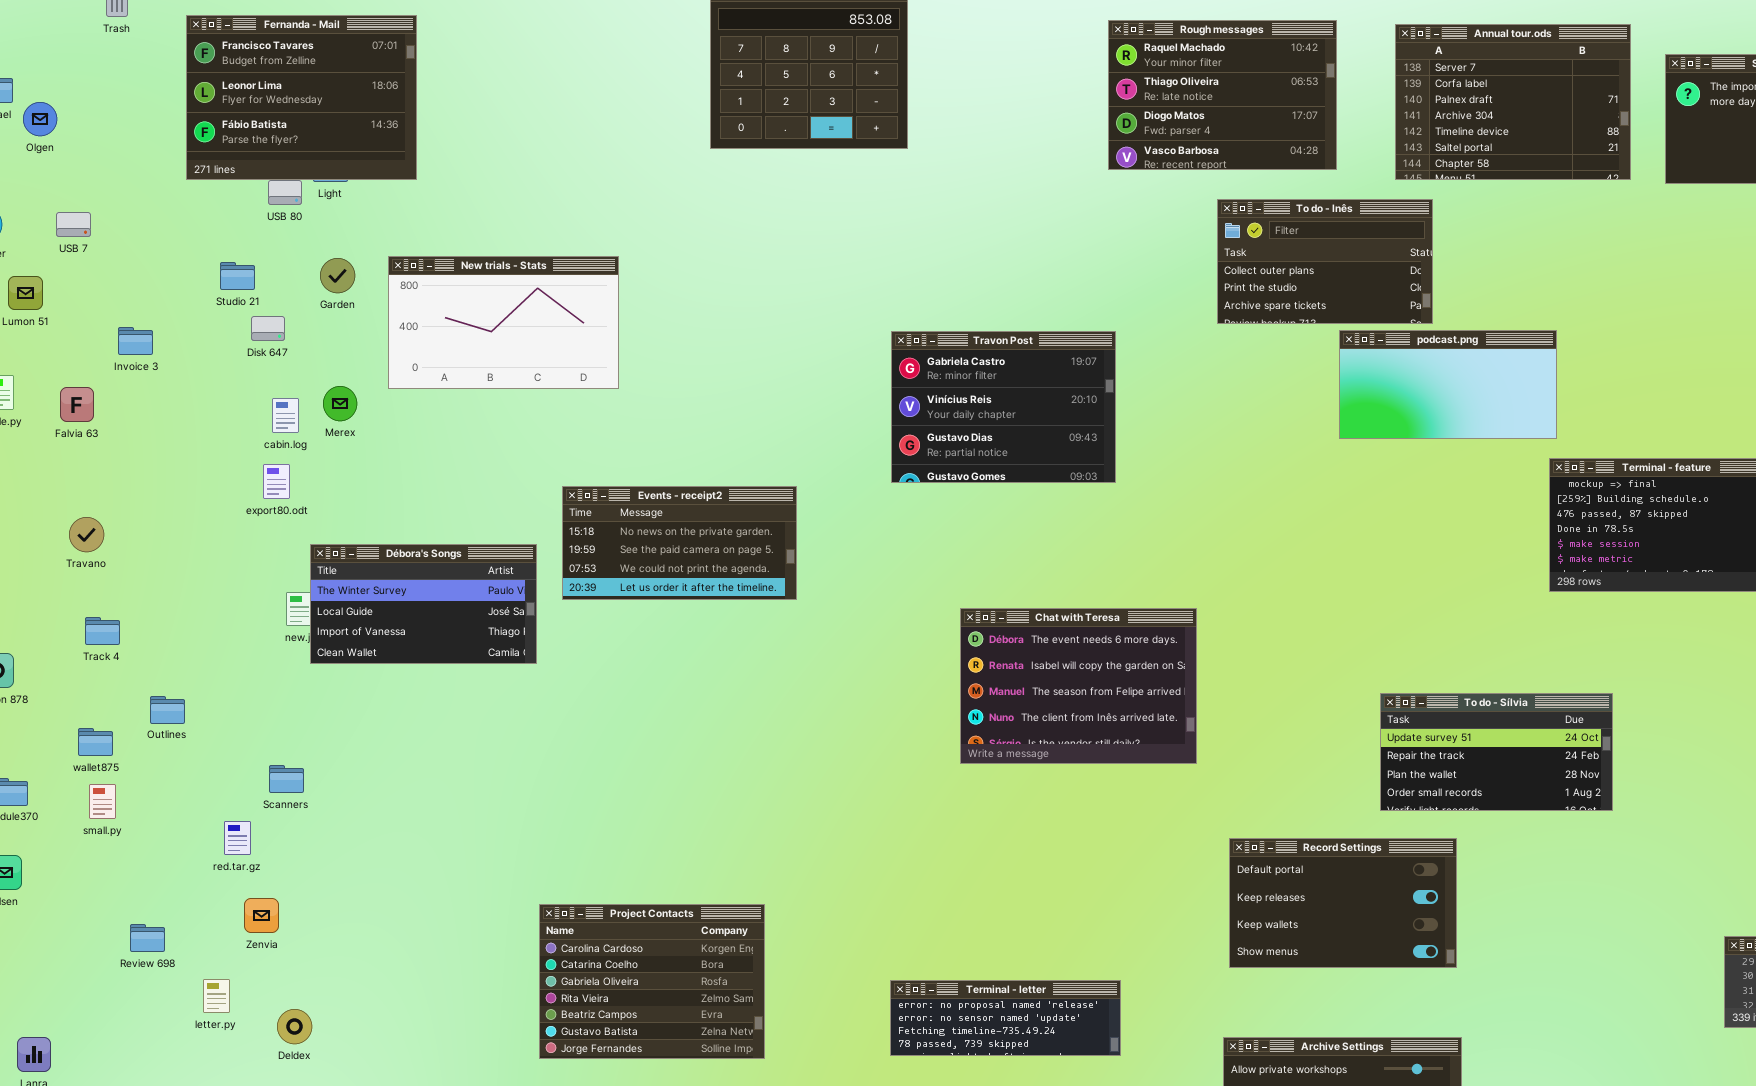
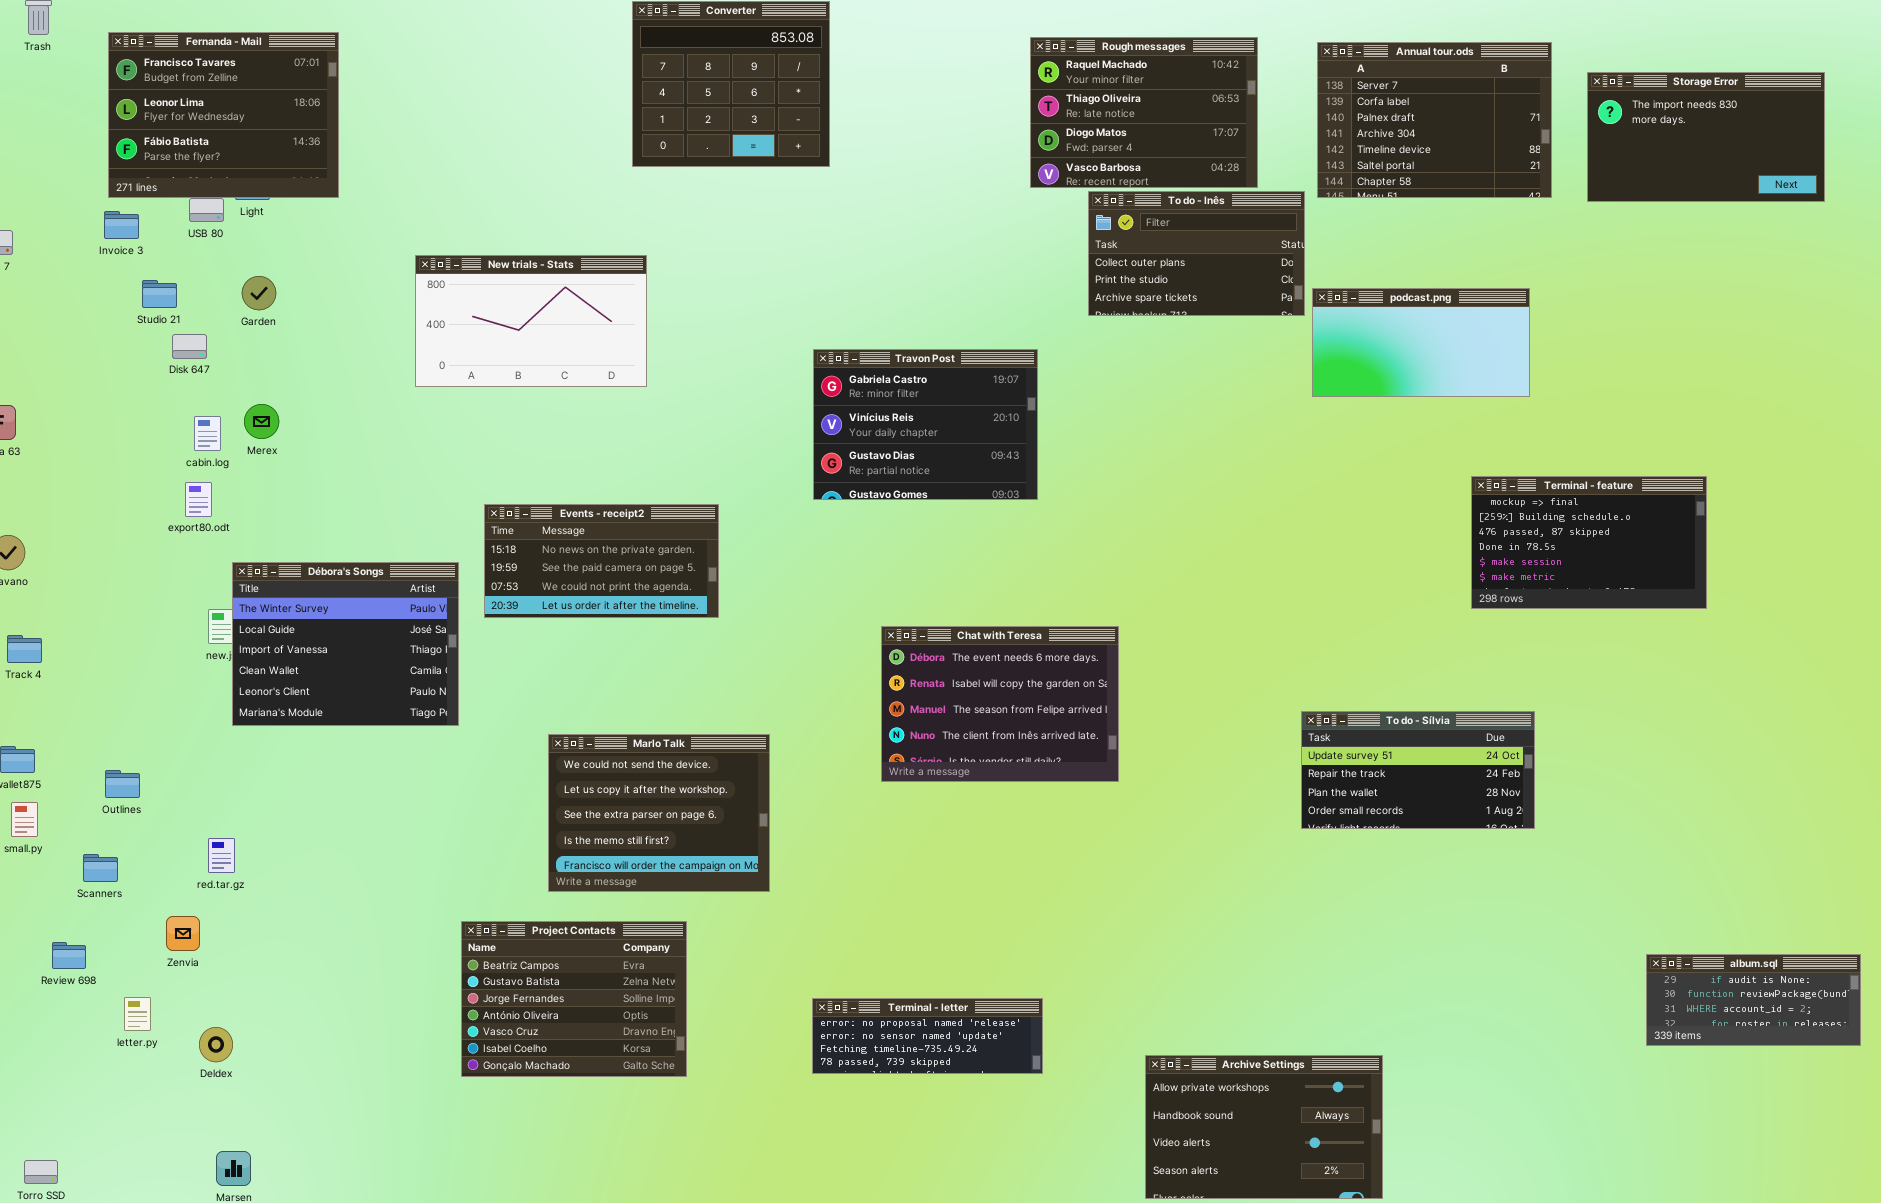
To do - Inês: [1217,199,1433,324] -> [1088,191,1305,316], moved
New trials - Stats: [388,256,619,389] -> [415,255,647,387], moved
Invoice 3: [118,327,153,355] -> [104,211,139,239], moved
podcast.png: [1339,330,1557,439] -> [1312,288,1530,397], moved
Débora's Songs: [310,544,537,664] -> [232,562,459,726], resized
Outlines: [150,696,185,724] -> [105,770,140,798], moved
Marlo Talk: none -> [548,734,770,892], opened
Scanners: [269,765,304,793] -> [83,854,118,882], moved
red.tar.gz: [224,821,251,855] -> [208,838,235,873], moved
Record Settings: [1229,838,1457,968] -> none, closed
Project Contacts: [539,904,765,1059] -> [461,921,687,1077], scrolled down 4 rows

